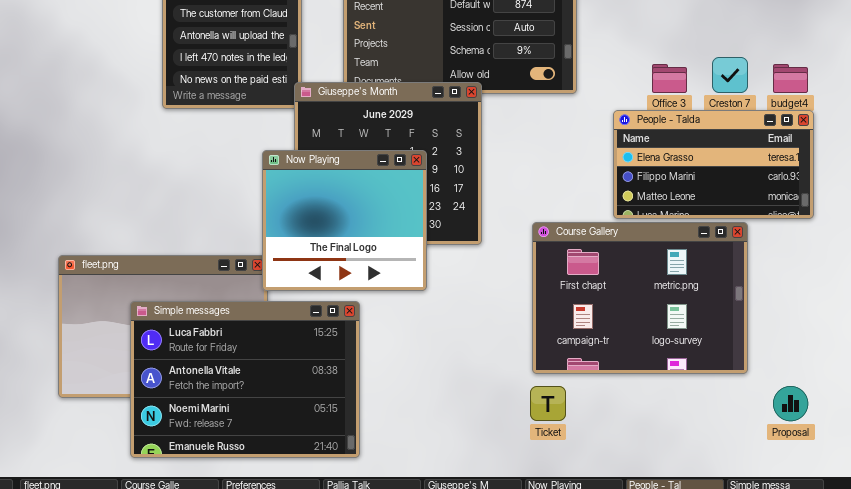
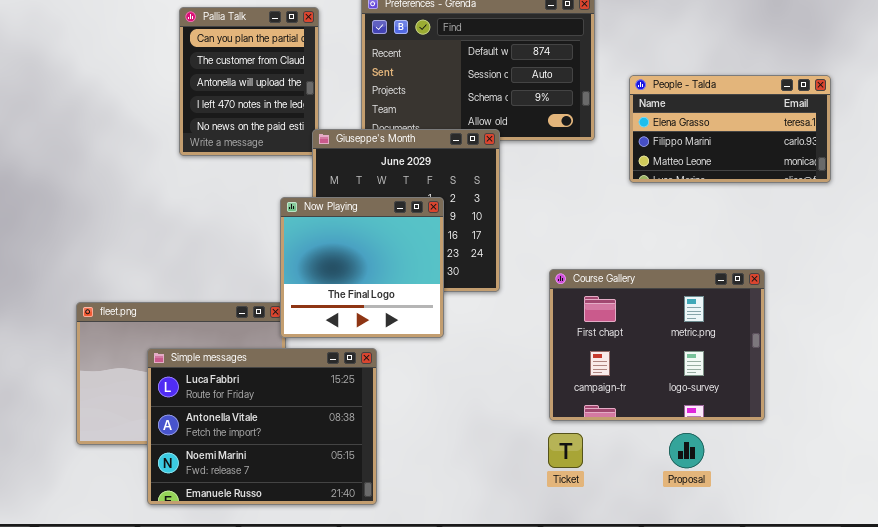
People - Talda: [613,110,814,219] -> [629,75,831,183], moved
Proposal: [773,386,808,421] -> [669,433,704,468], moved

